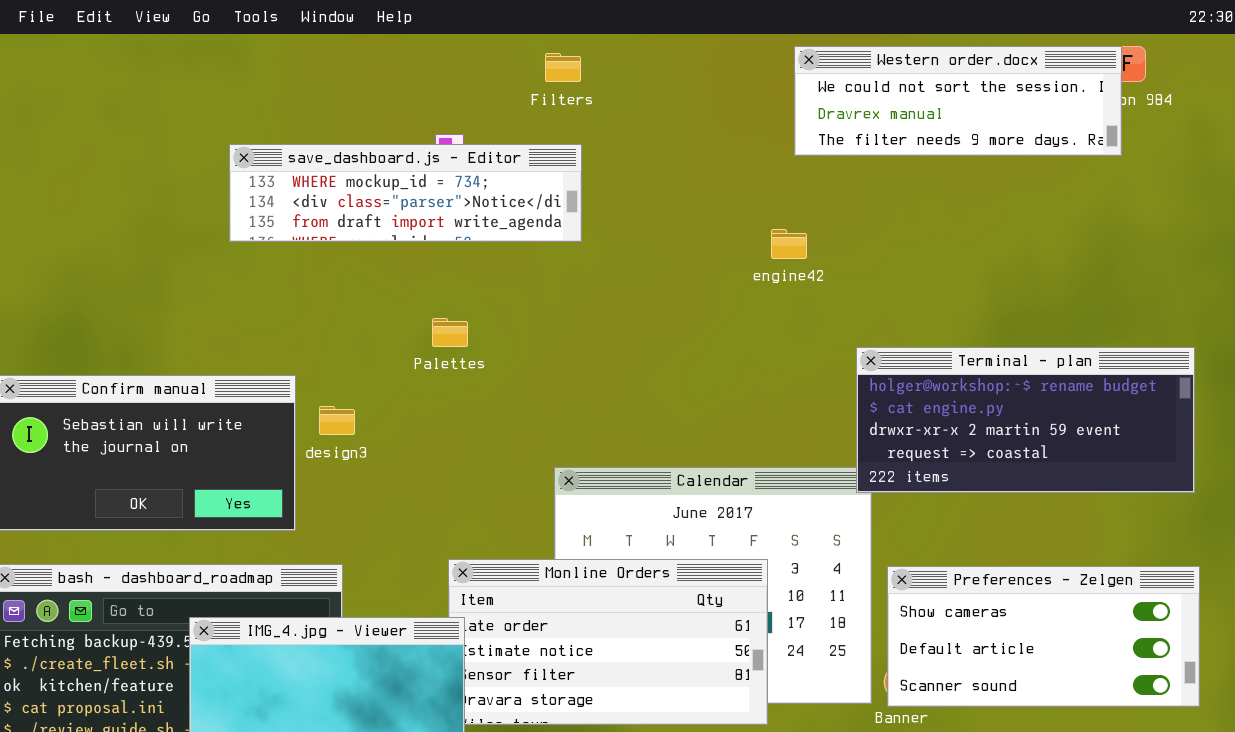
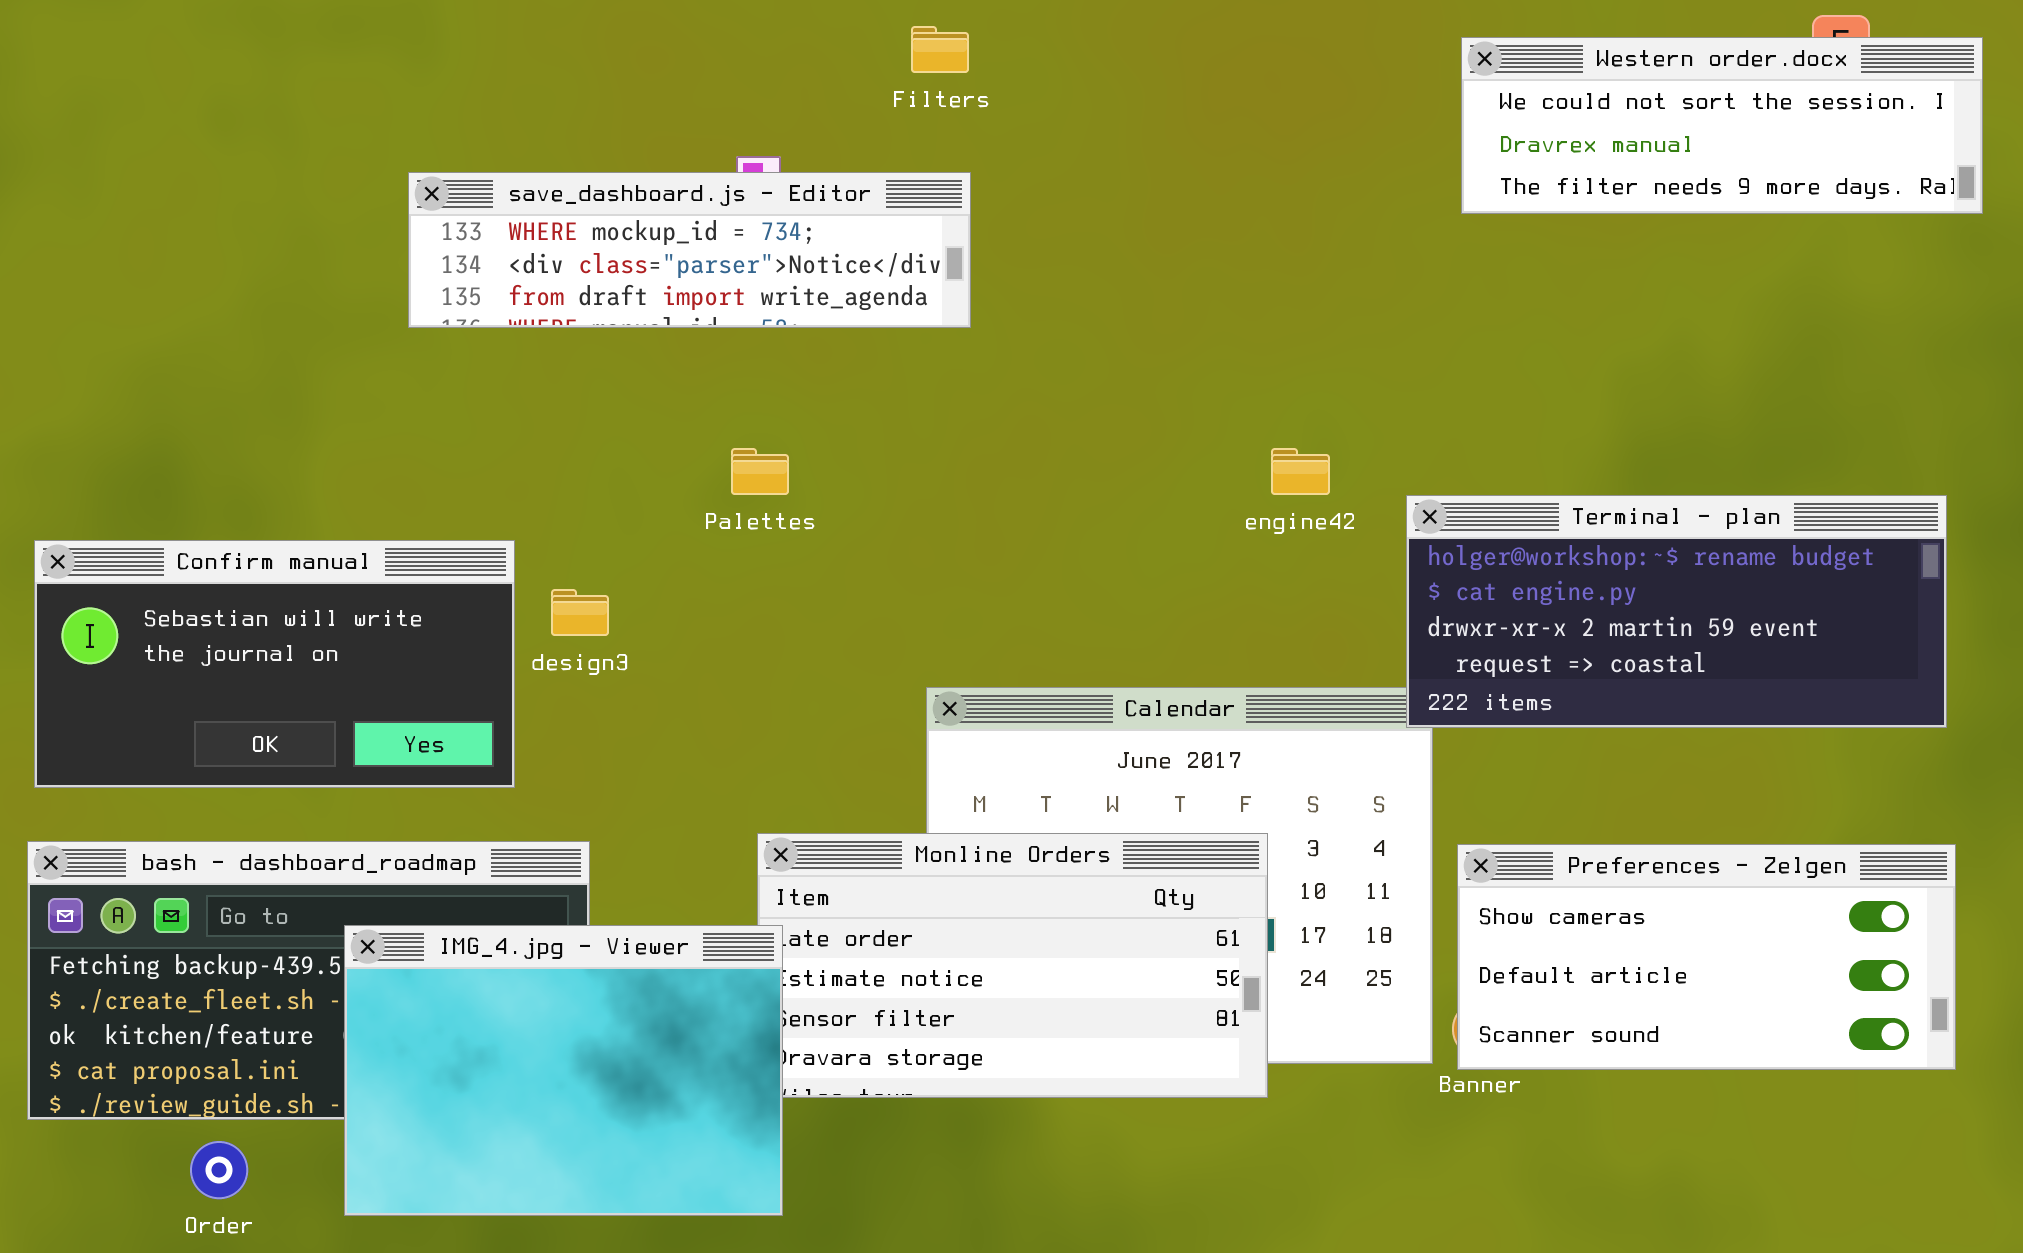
Western order.docx: [794,46,1122,156] -> [1461,37,1983,214], moved
engine42: [771,229,807,259] -> [1271,448,1330,495], moved

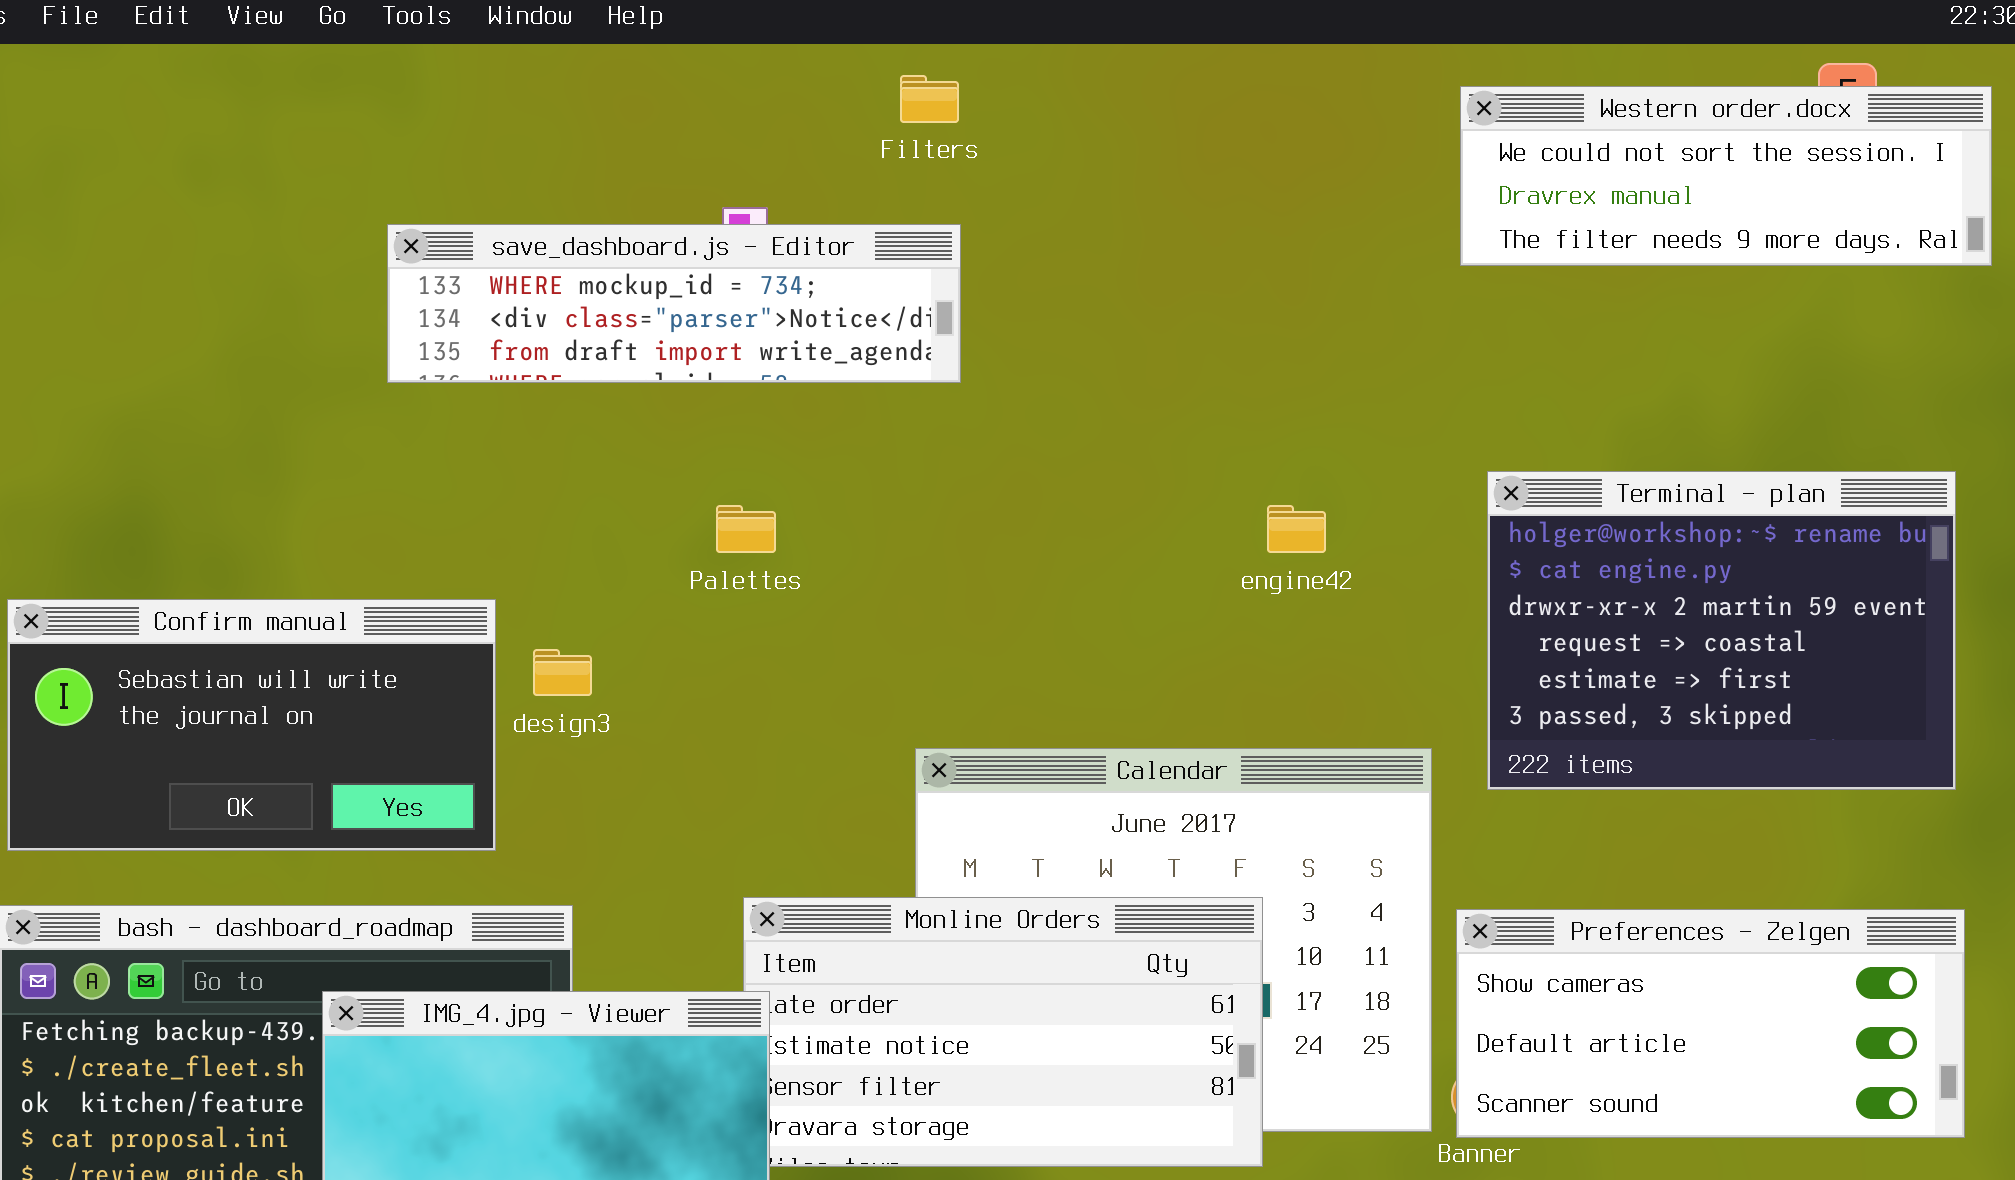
Terminal - plan: [1406,495,1947,728] -> [1487,471,1956,790], resized

